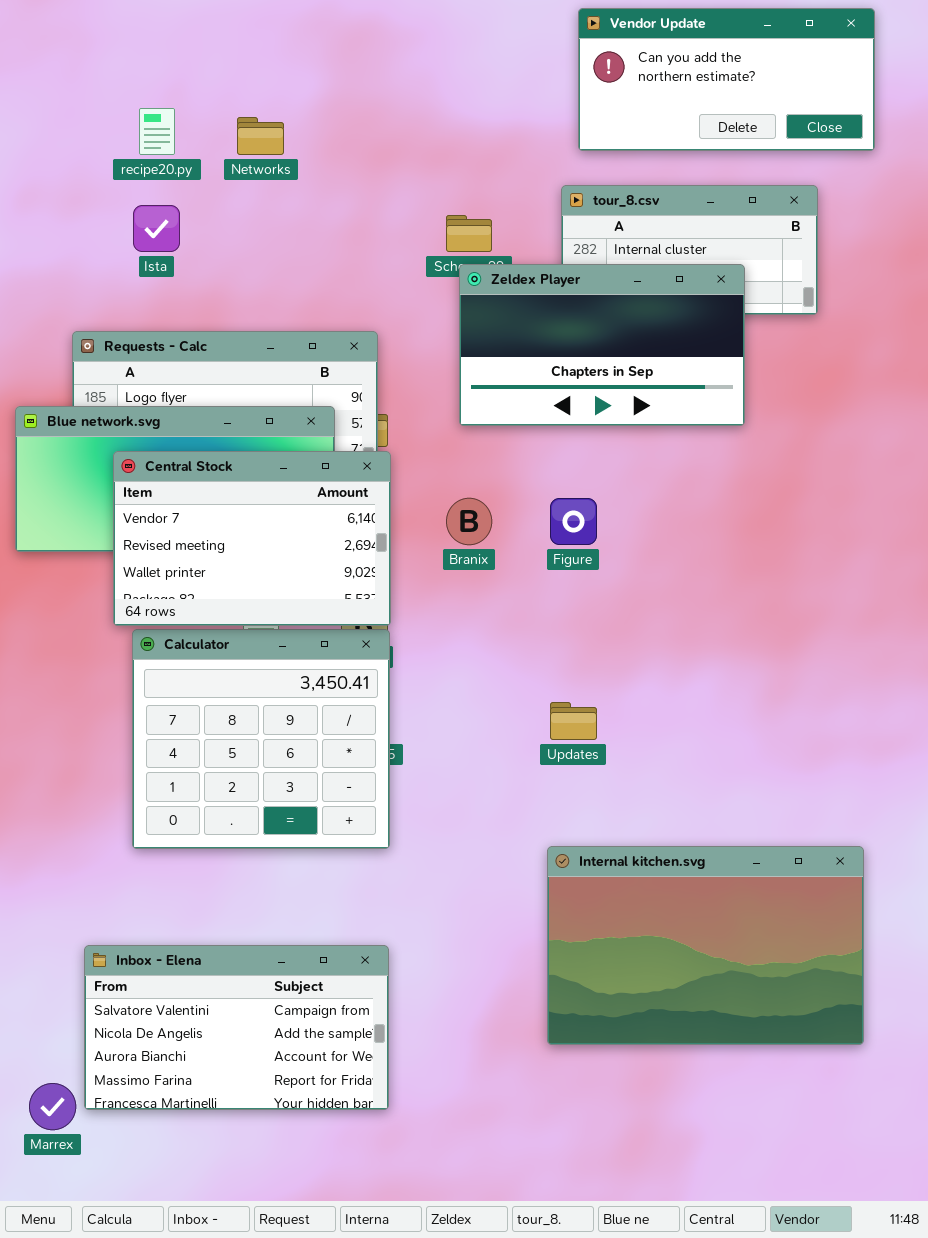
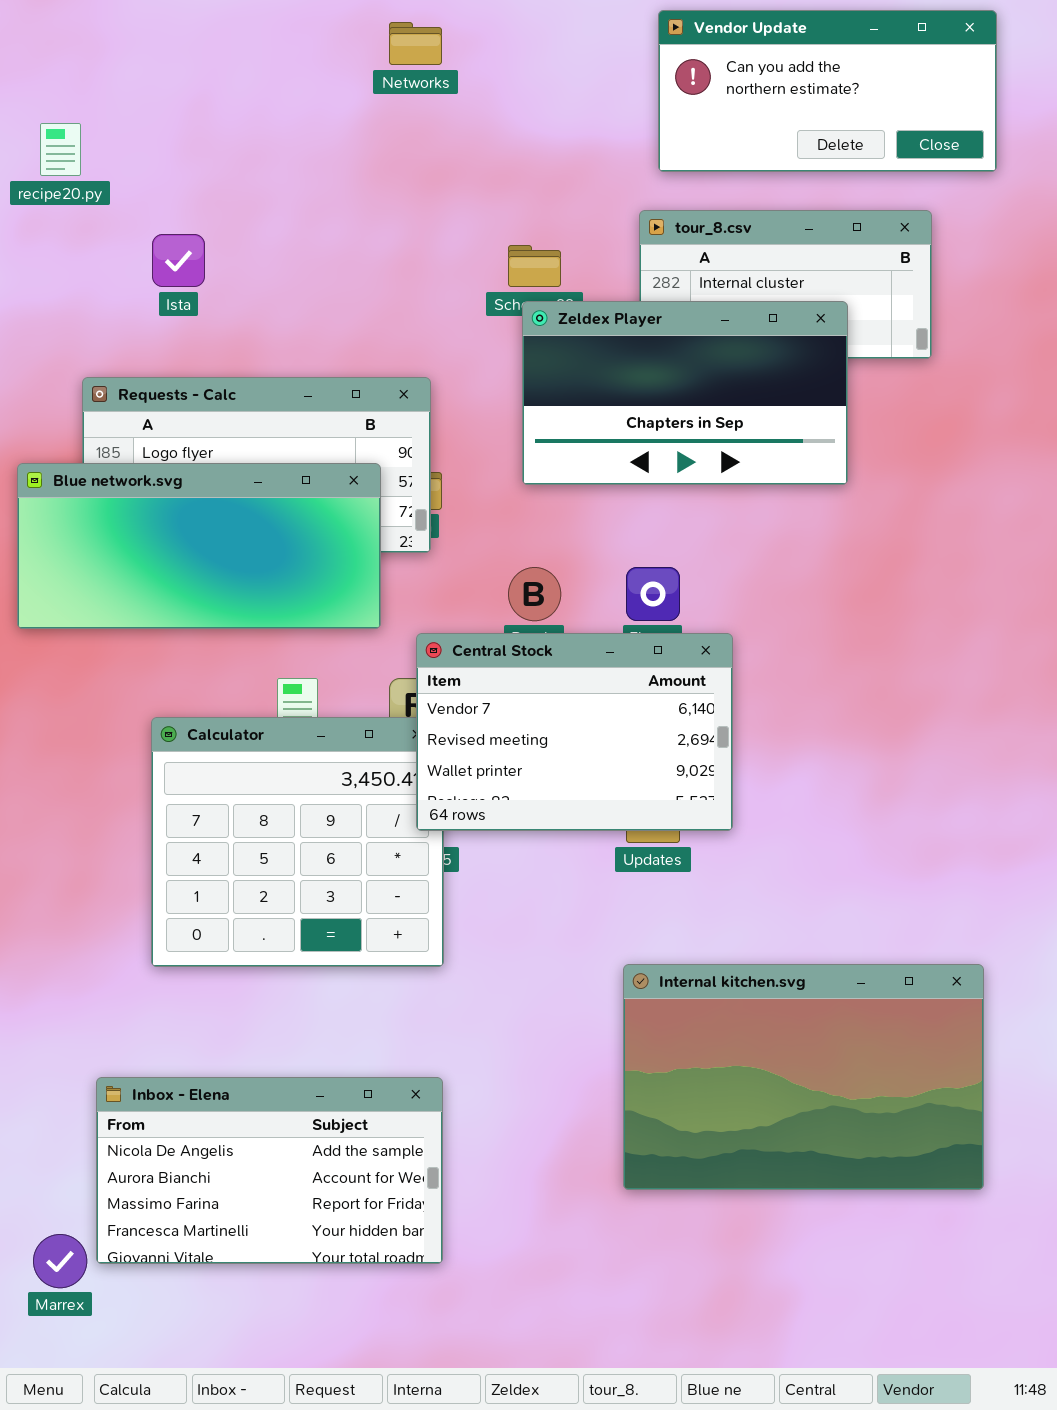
recipe20.py: [139,108,175,155] -> [40,123,81,176], moved
Networks: [237,117,284,155] -> [389,22,442,65], moved
Central Stock: [113,451,391,626] -> [416,633,733,831], moved
Inbox - Elena: [84,945,389,1110] -> [96,1077,443,1264], scrolled down 1 row

